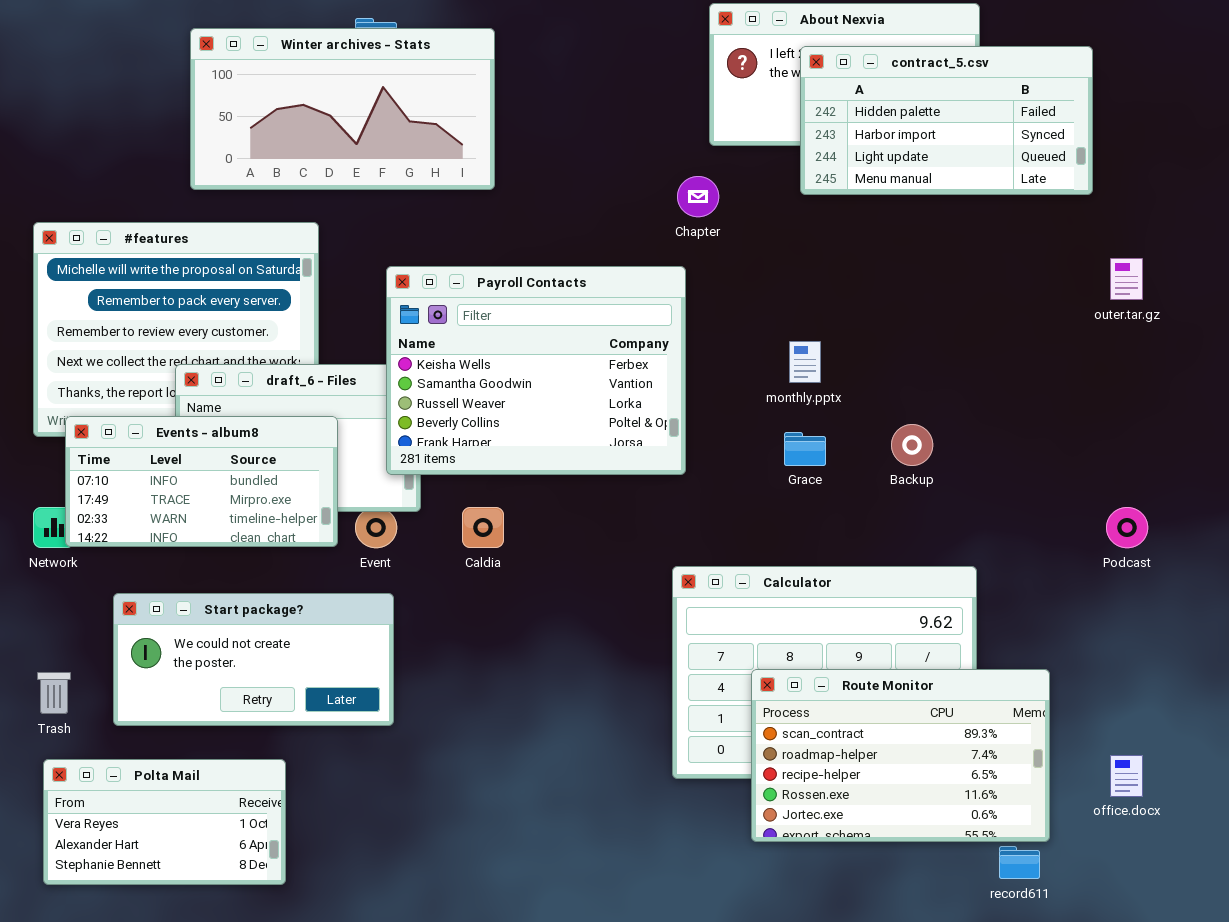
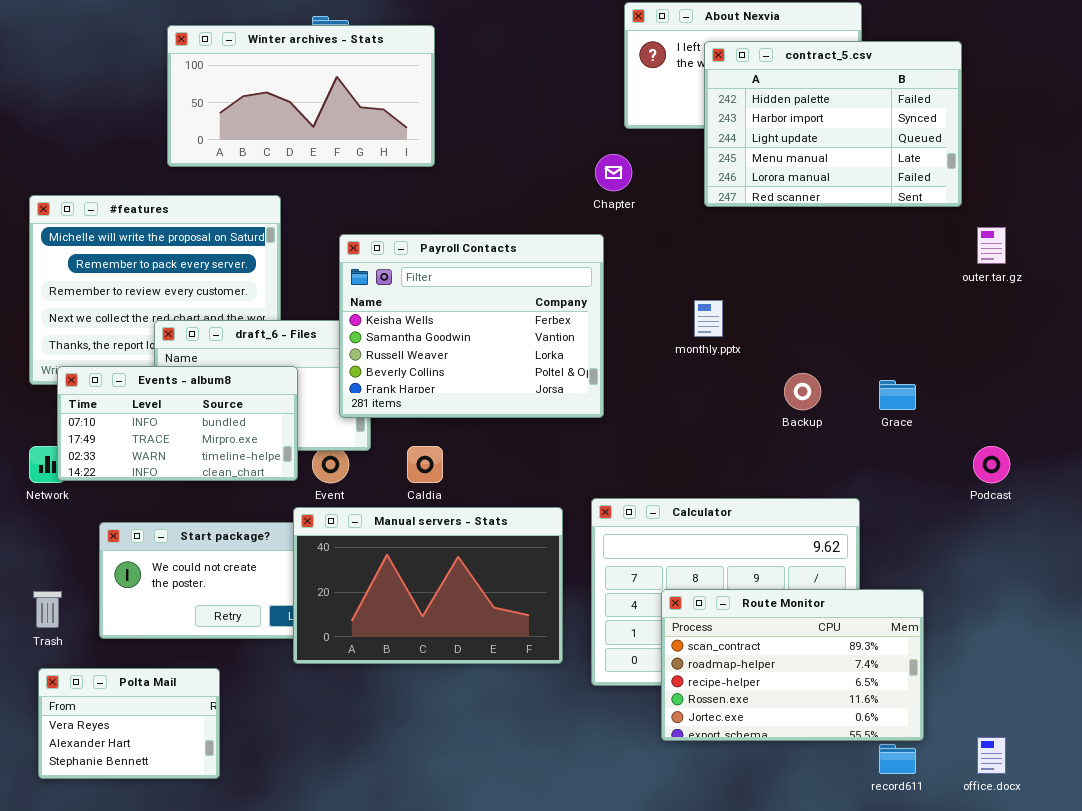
contract_5.csv: [800,46,1093,195] -> [704,41,962,207], resized
Grace: [784,432,826,466] -> [879,380,916,410], moved
Manual servers - Stats: none -> [293,507,563,664], opened
office.docx: [1110,755,1143,797] -> [977,737,1006,774], moved
Polta Mail: [43,759,286,885] -> [38,668,220,779], resized

